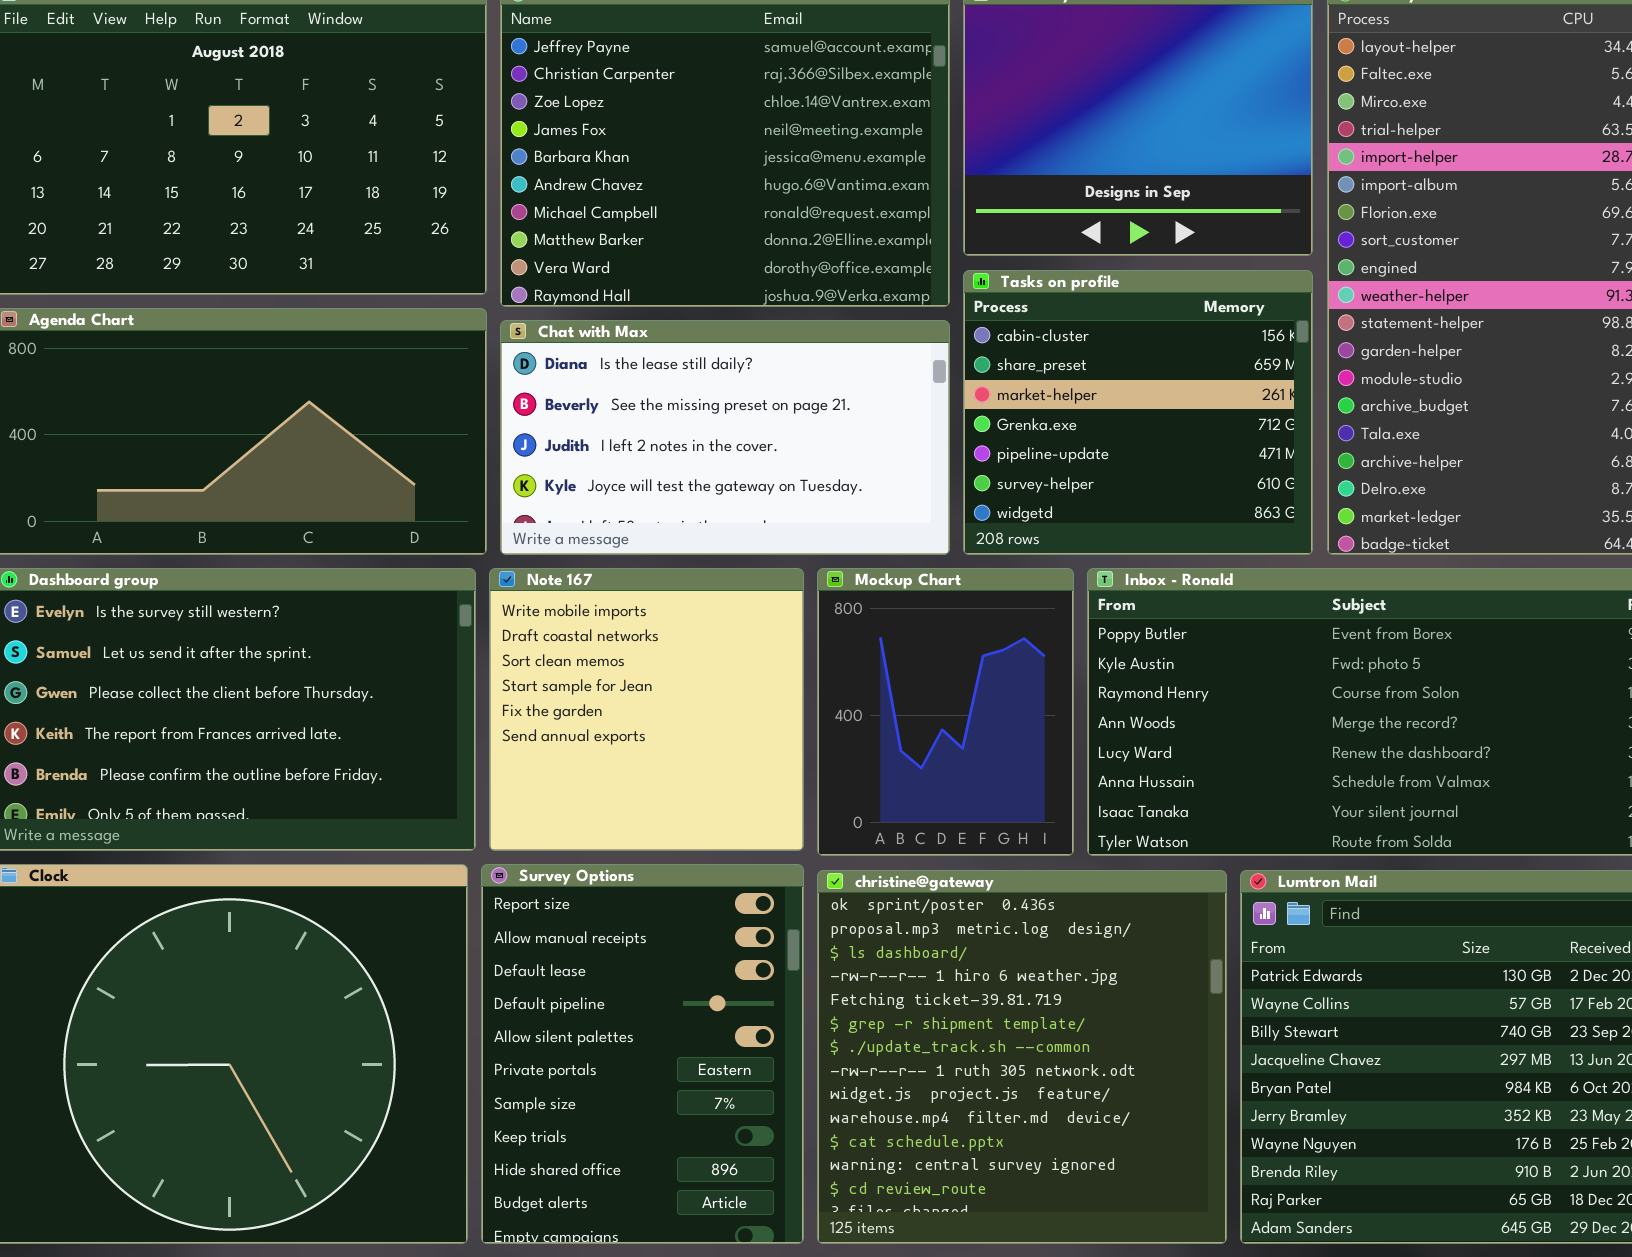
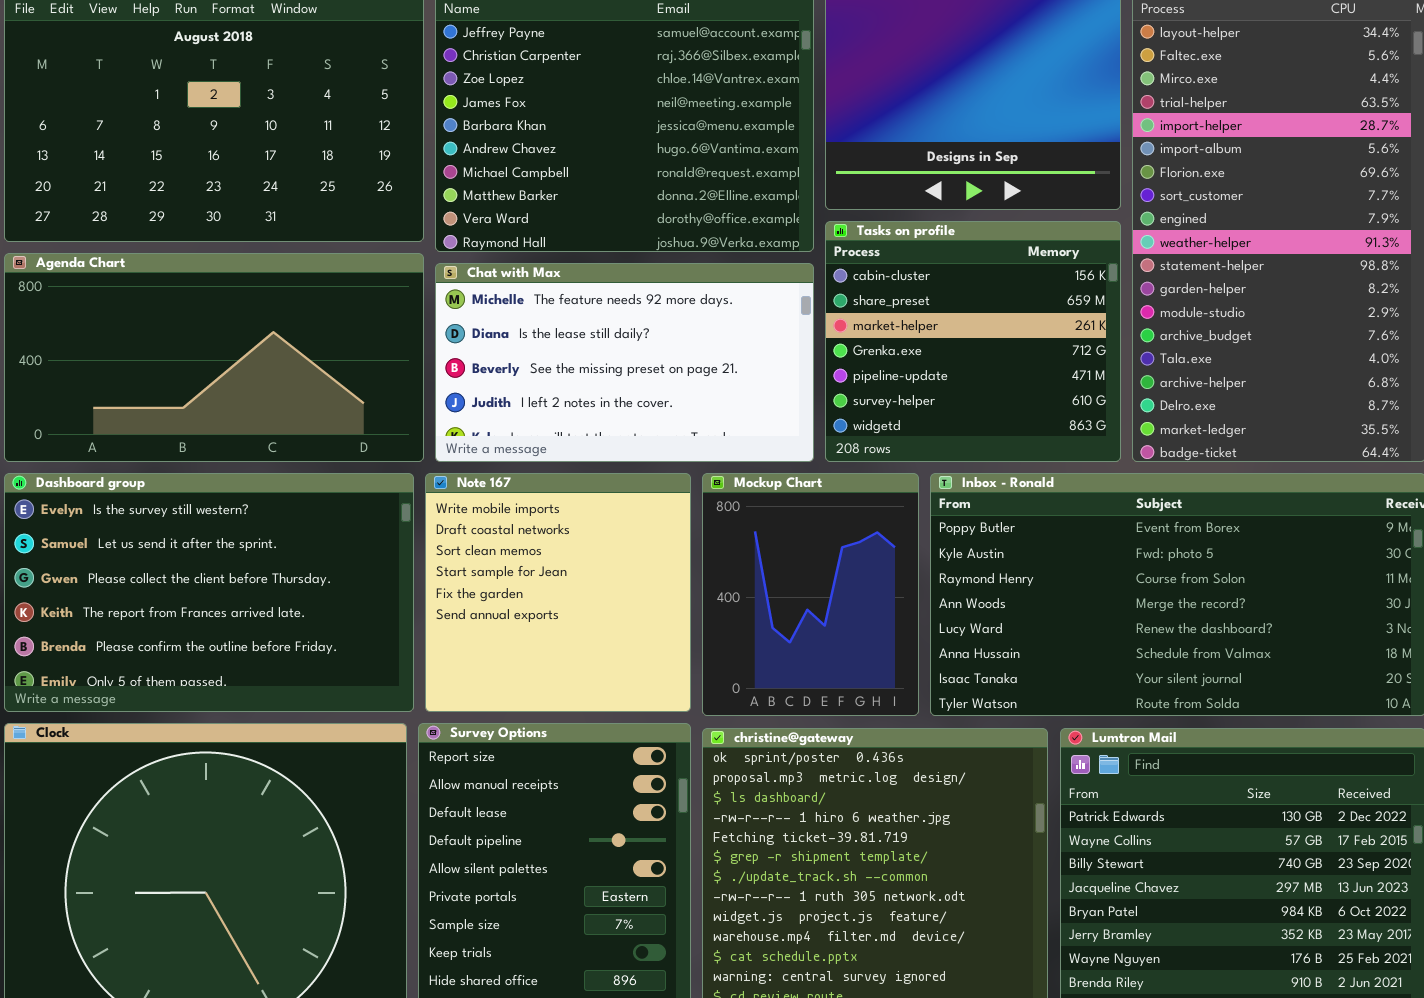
Chat with Max: [500,320,950,555] -> [435,263,814,462], scrolled up 1 row

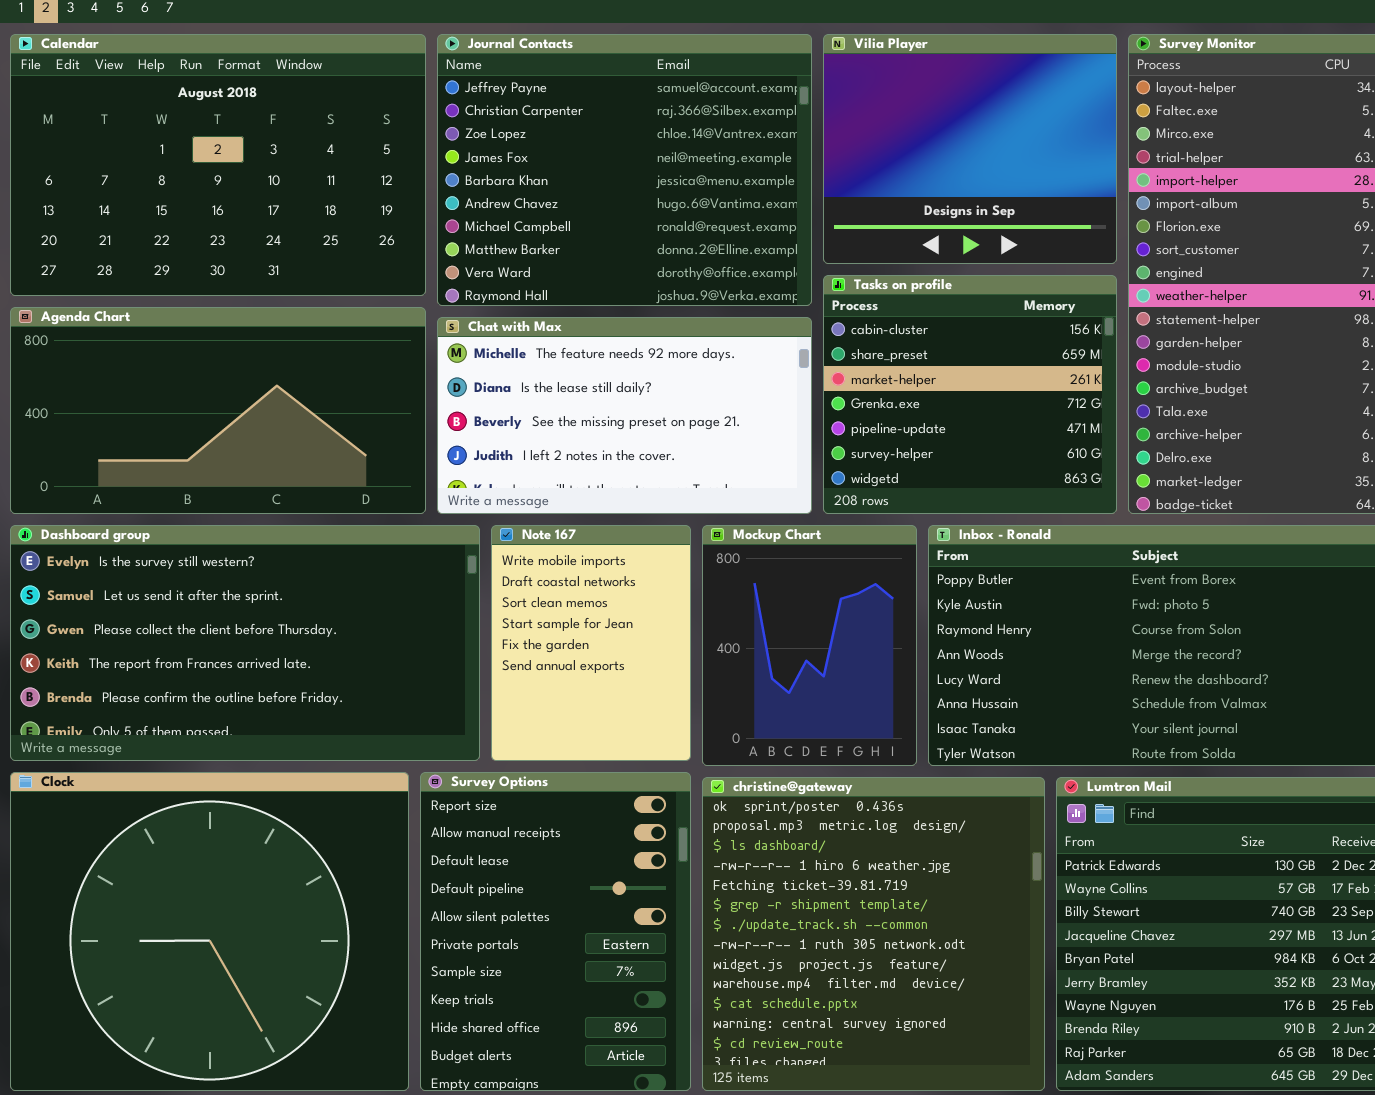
Dashboard group: [4,473,414,712] -> [10,525,480,761], resized
Note 167: [425,473,691,712] -> [491,525,691,761], resized

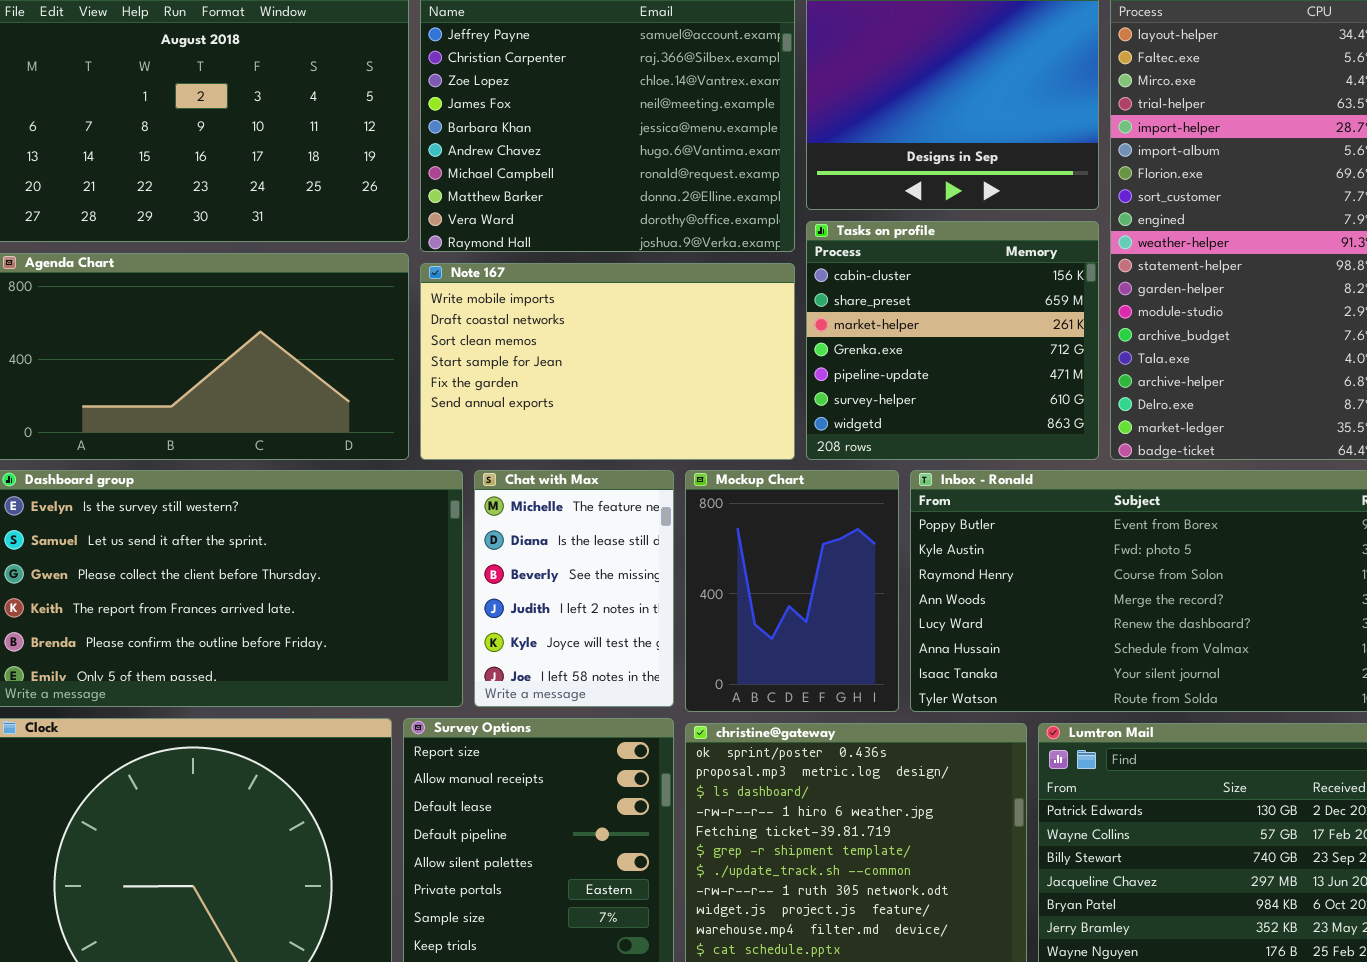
Chat with Max: [437,317,812,514] -> [474,470,674,707], moved, resized
Note 167: [491,525,691,761] -> [420,263,795,460], moved, resized

